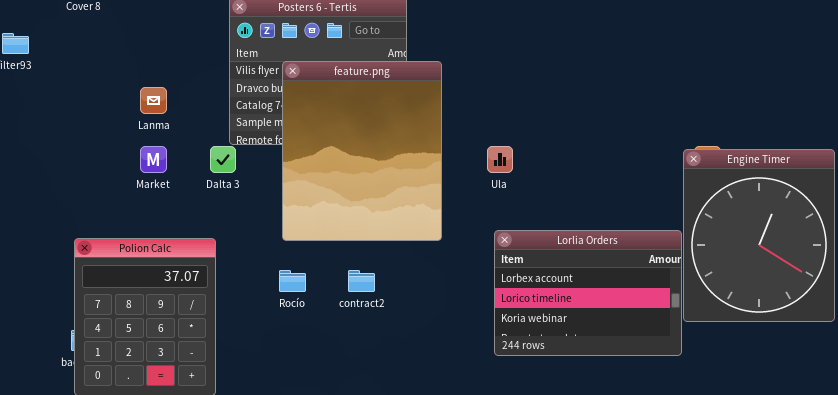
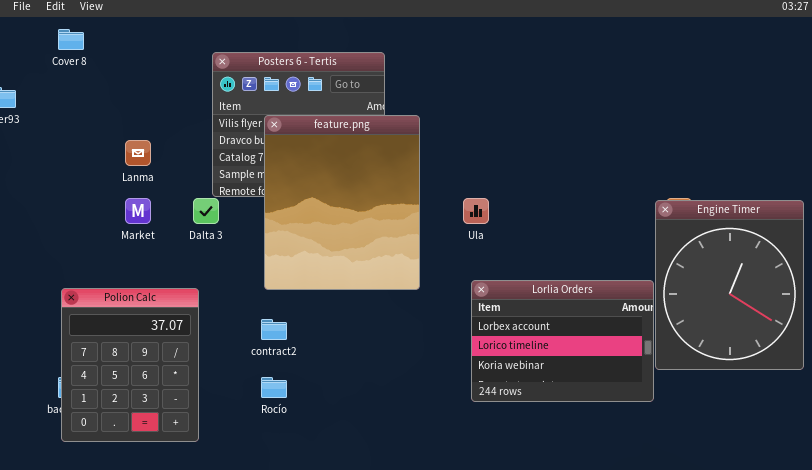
Rocío: [279,270,306,292] -> [261,377,287,398], moved
contract2: [348,270,375,292] -> [261,319,287,340], moved

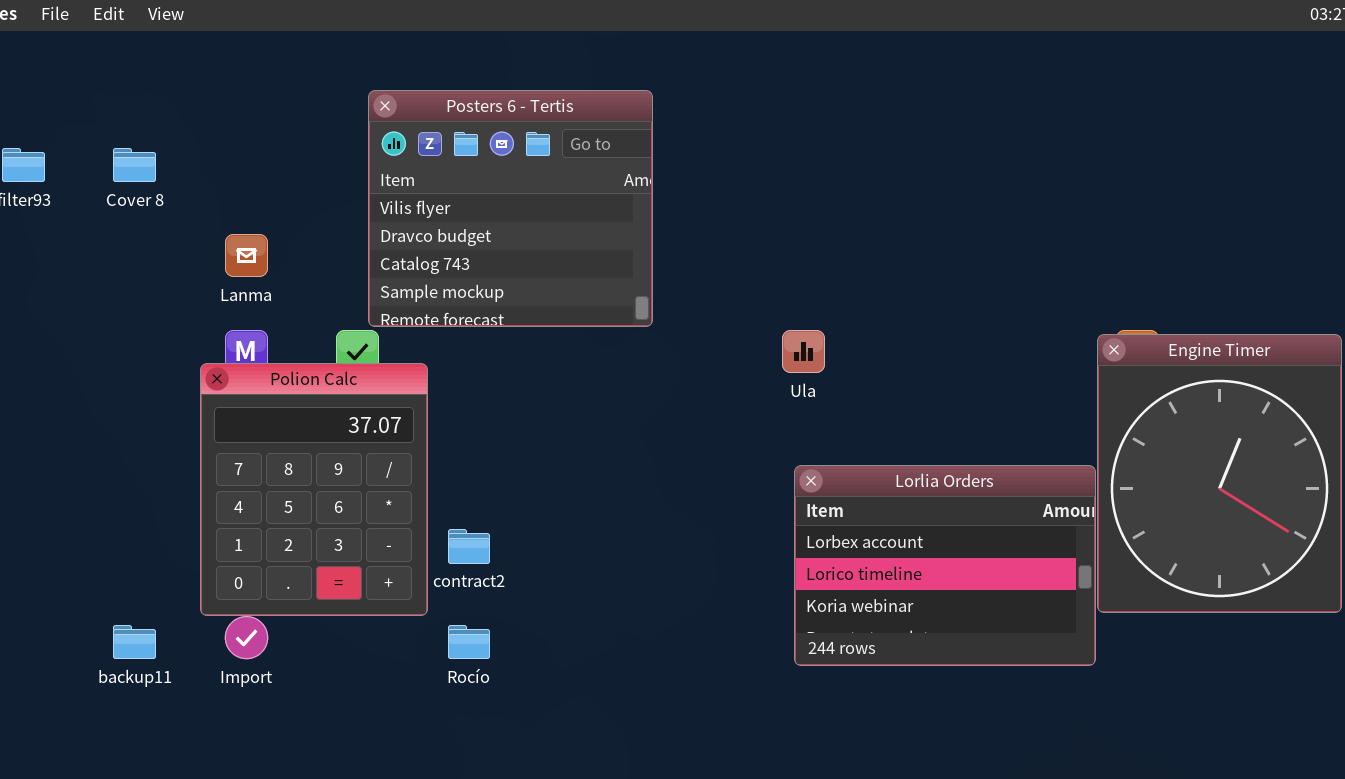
Cover 8: [58,29,84,50] -> [113,148,156,182], moved
feature.png: [264,115,420,290] -> none, closed
Polion Calc: [61,288,199,442] -> [200,363,428,616], moved

